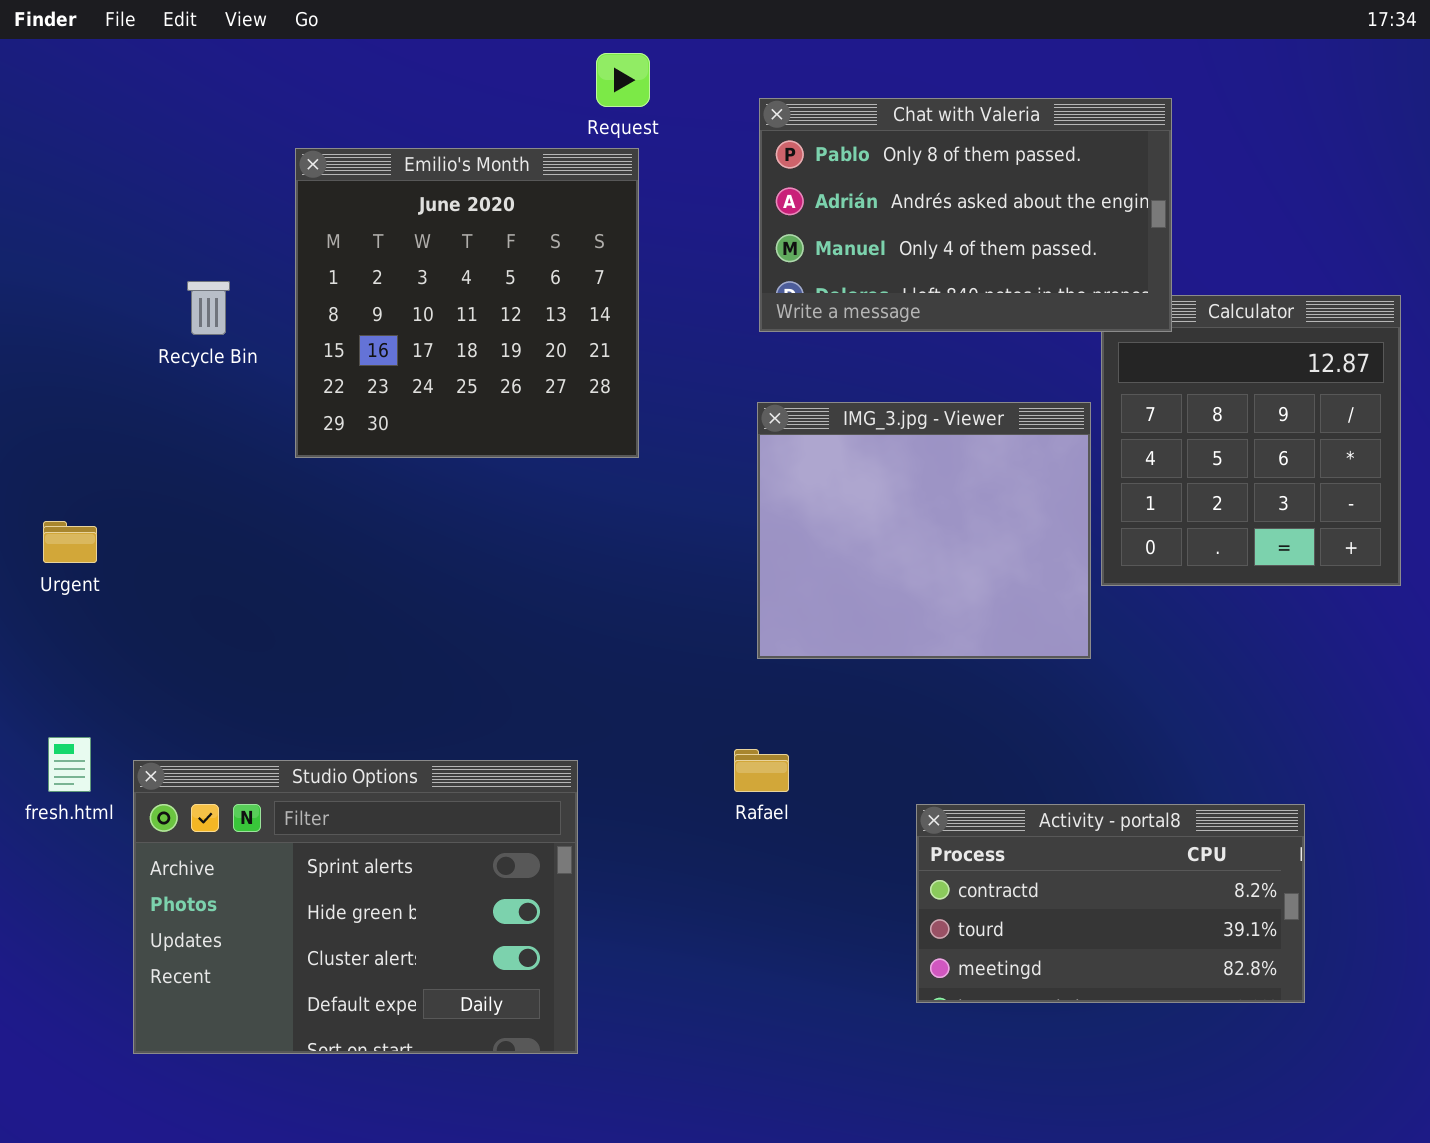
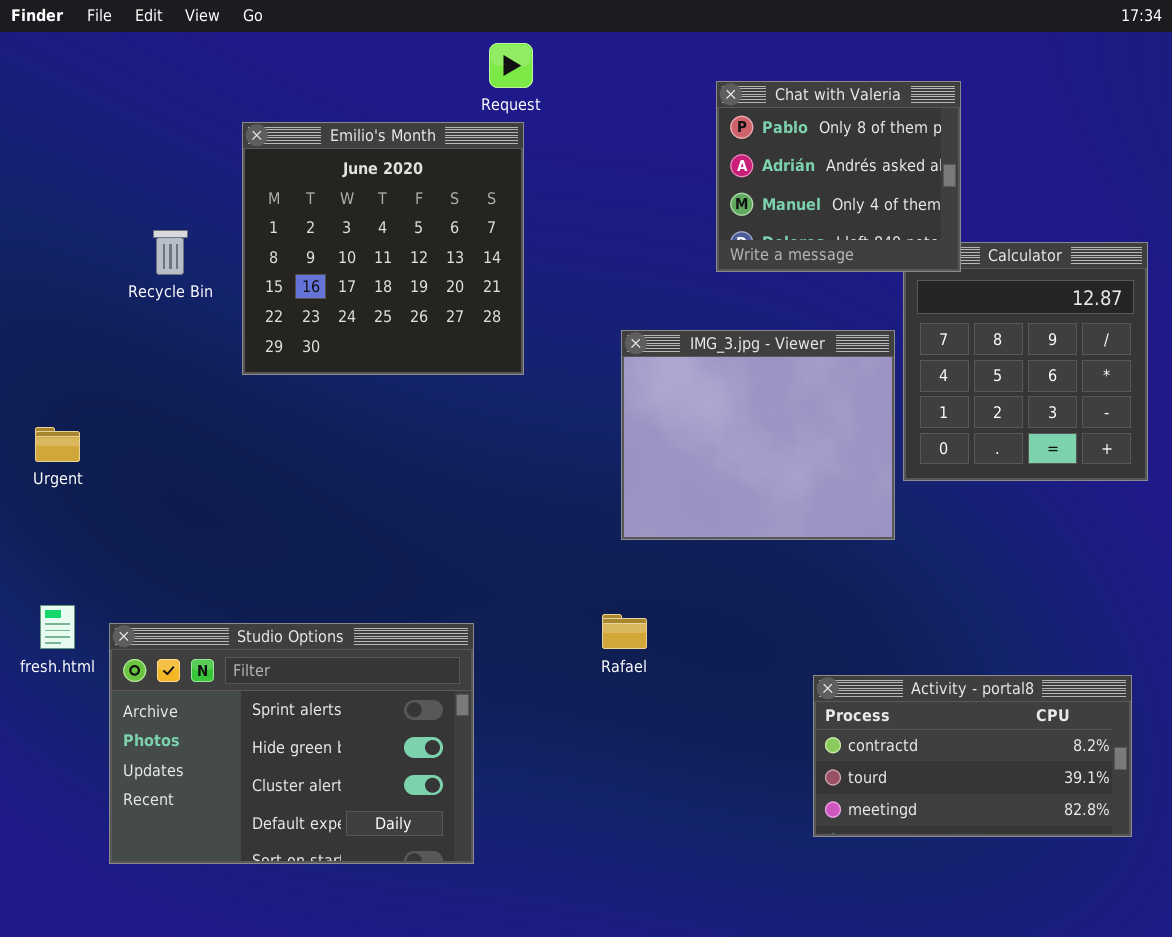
Chat with Valeria: [759,98,1172,332] -> [716,81,961,272], resized
Activity - portal8: [916,804,1305,1003] -> [813,675,1132,837], moved

